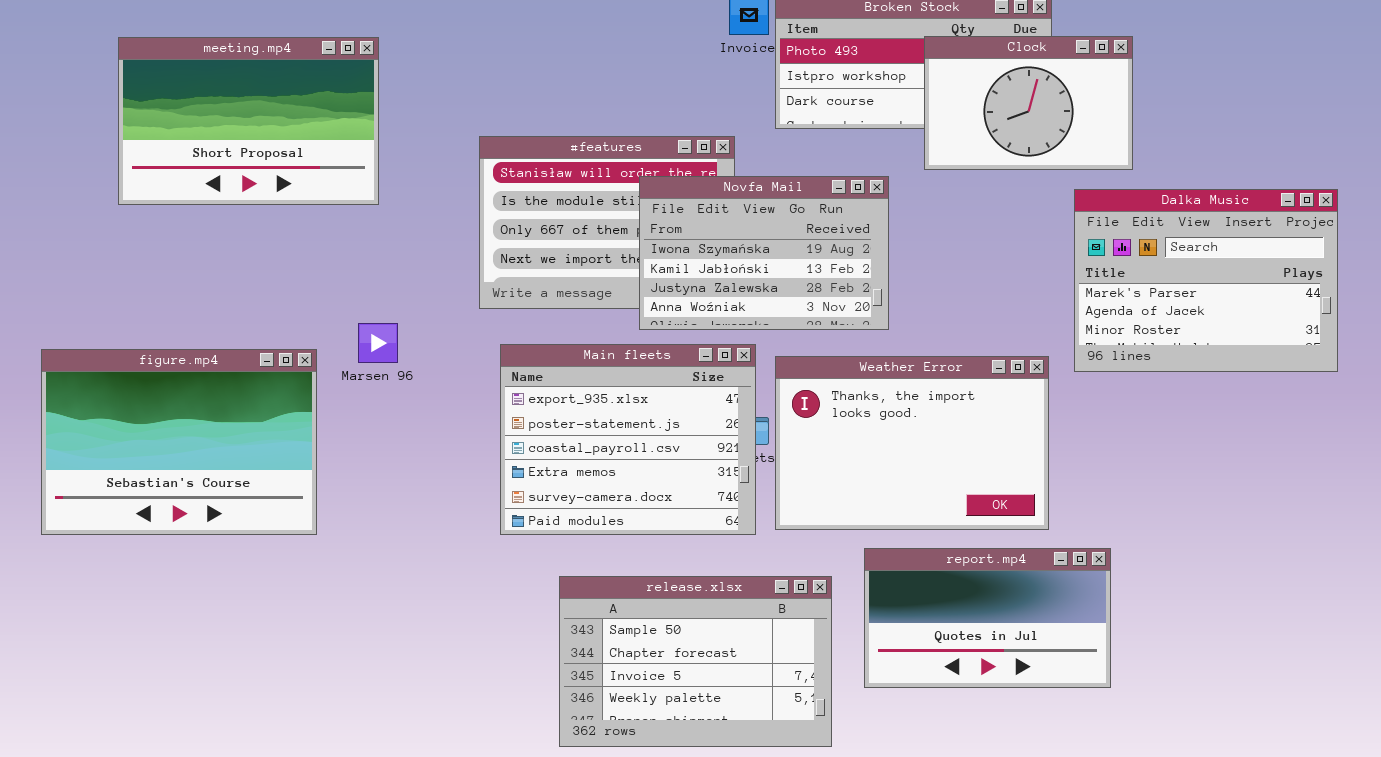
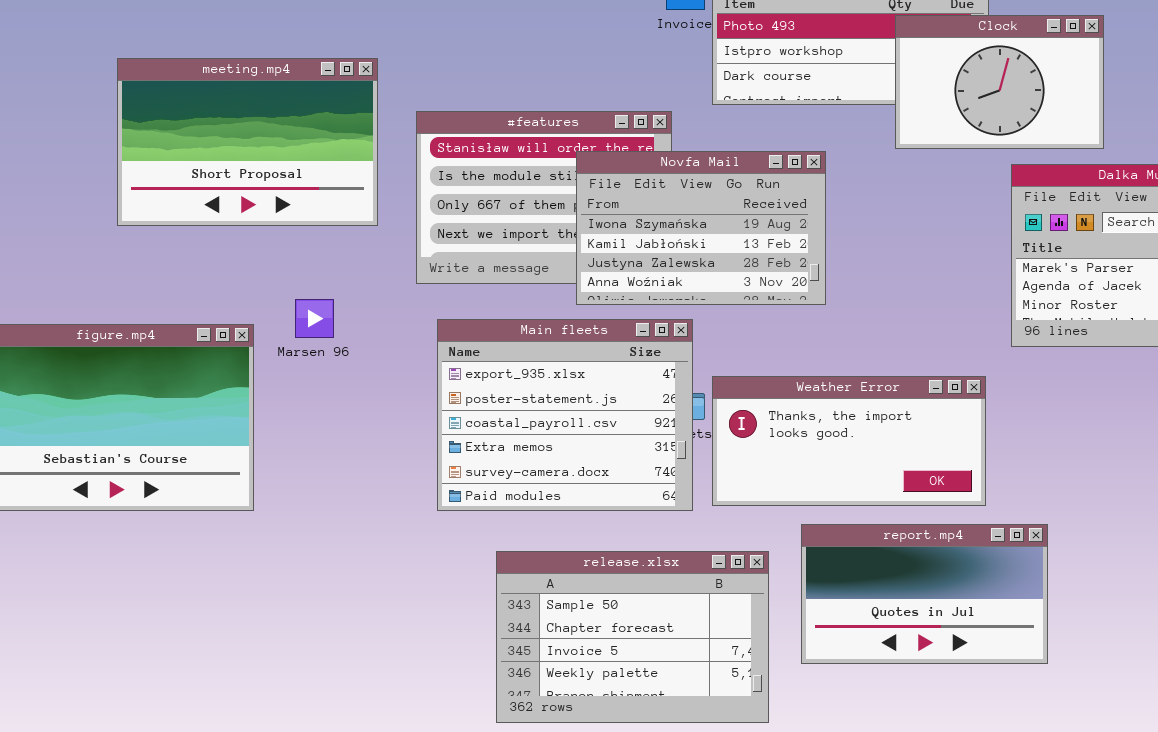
Clock: [924,36,1133,170] -> [895,15,1104,149], moved
meeting.mp4: [118,37,379,205] -> [117,58,378,226], moved
Weather Error: [775,356,1049,530] -> [712,376,986,506], resized

